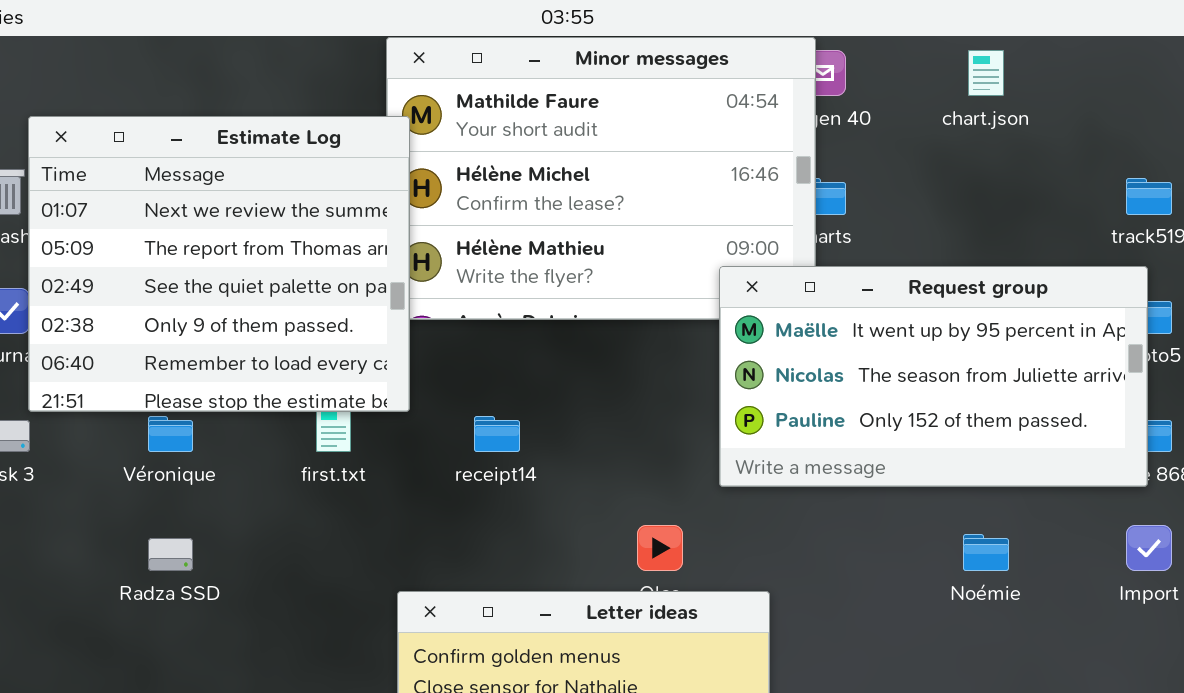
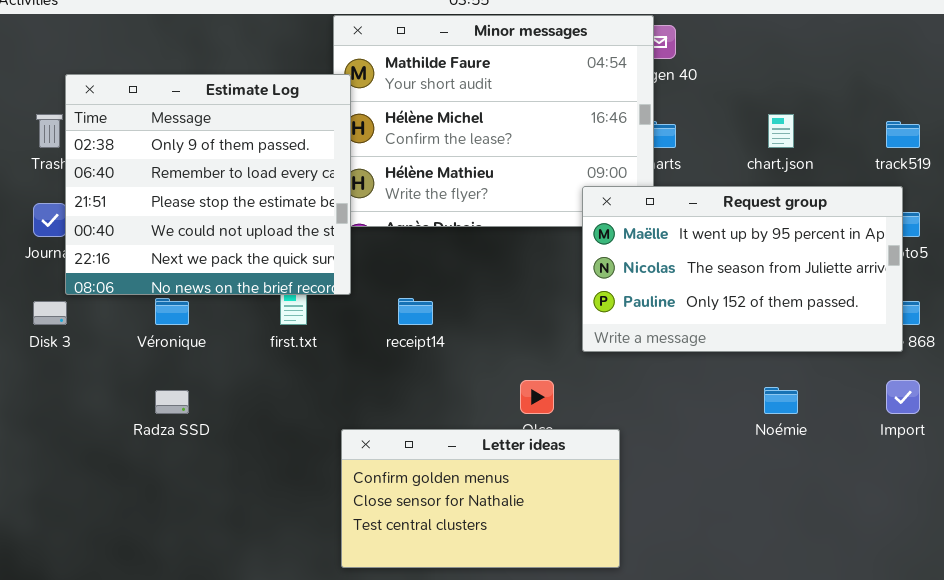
chart.json: [968,50,1004,96] -> [768,114,794,148], moved
Estimate Log: [28,116,410,412] -> [65,74,351,295], scrolled down 3 rows

